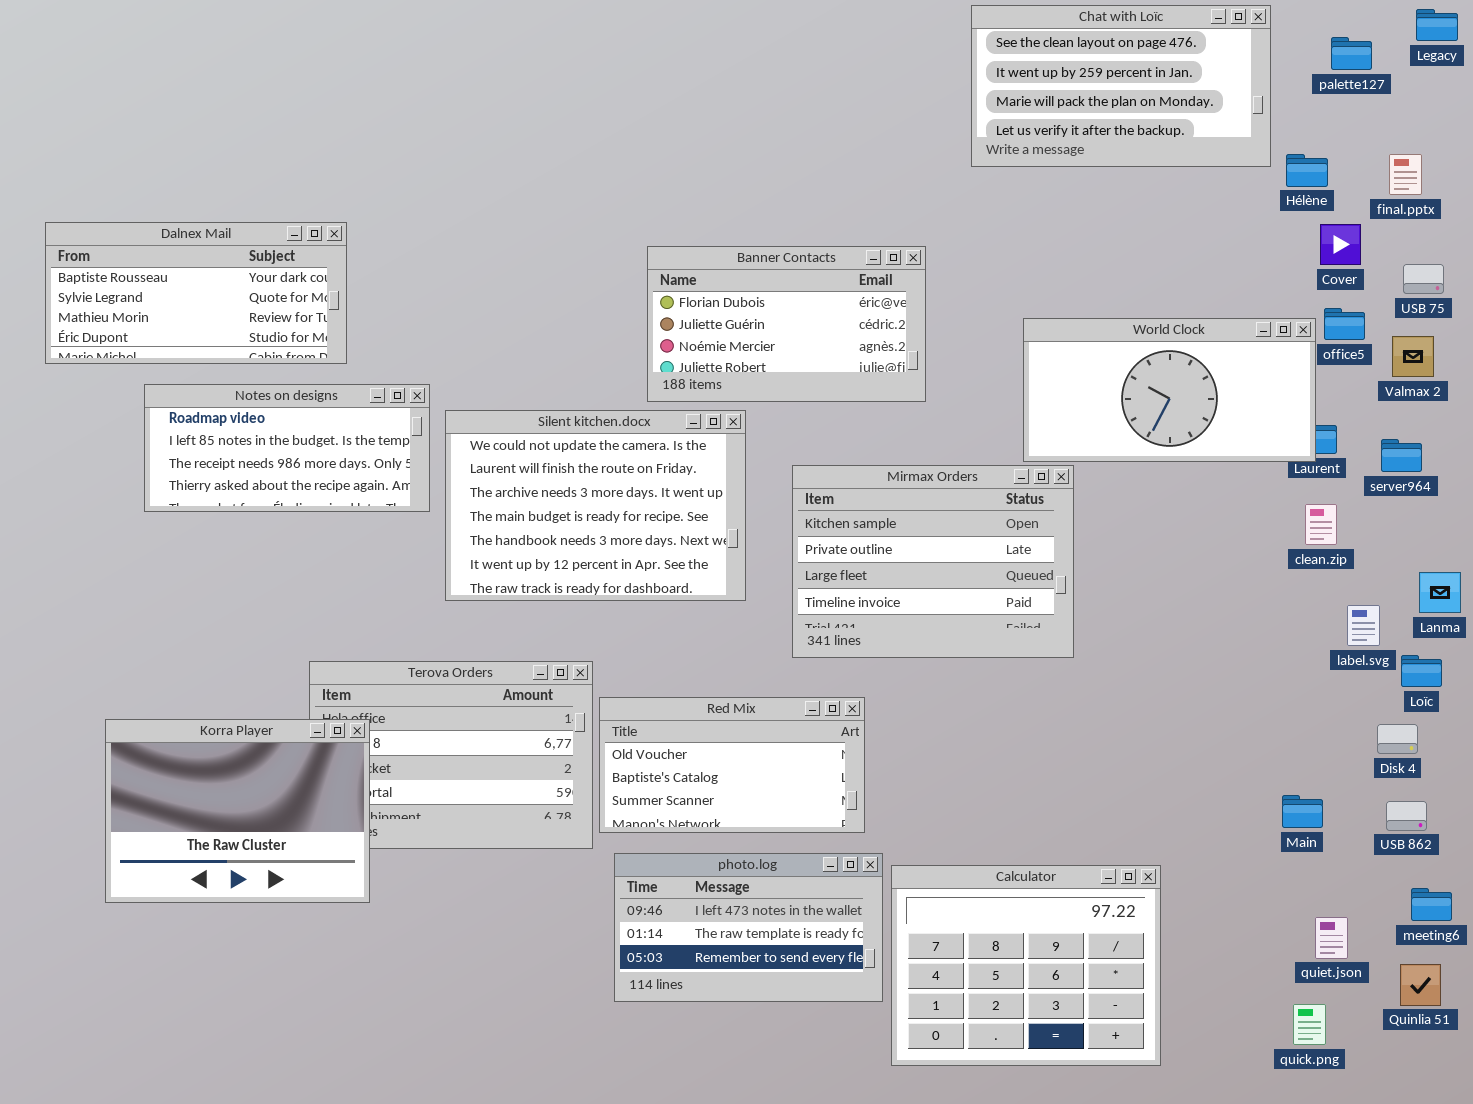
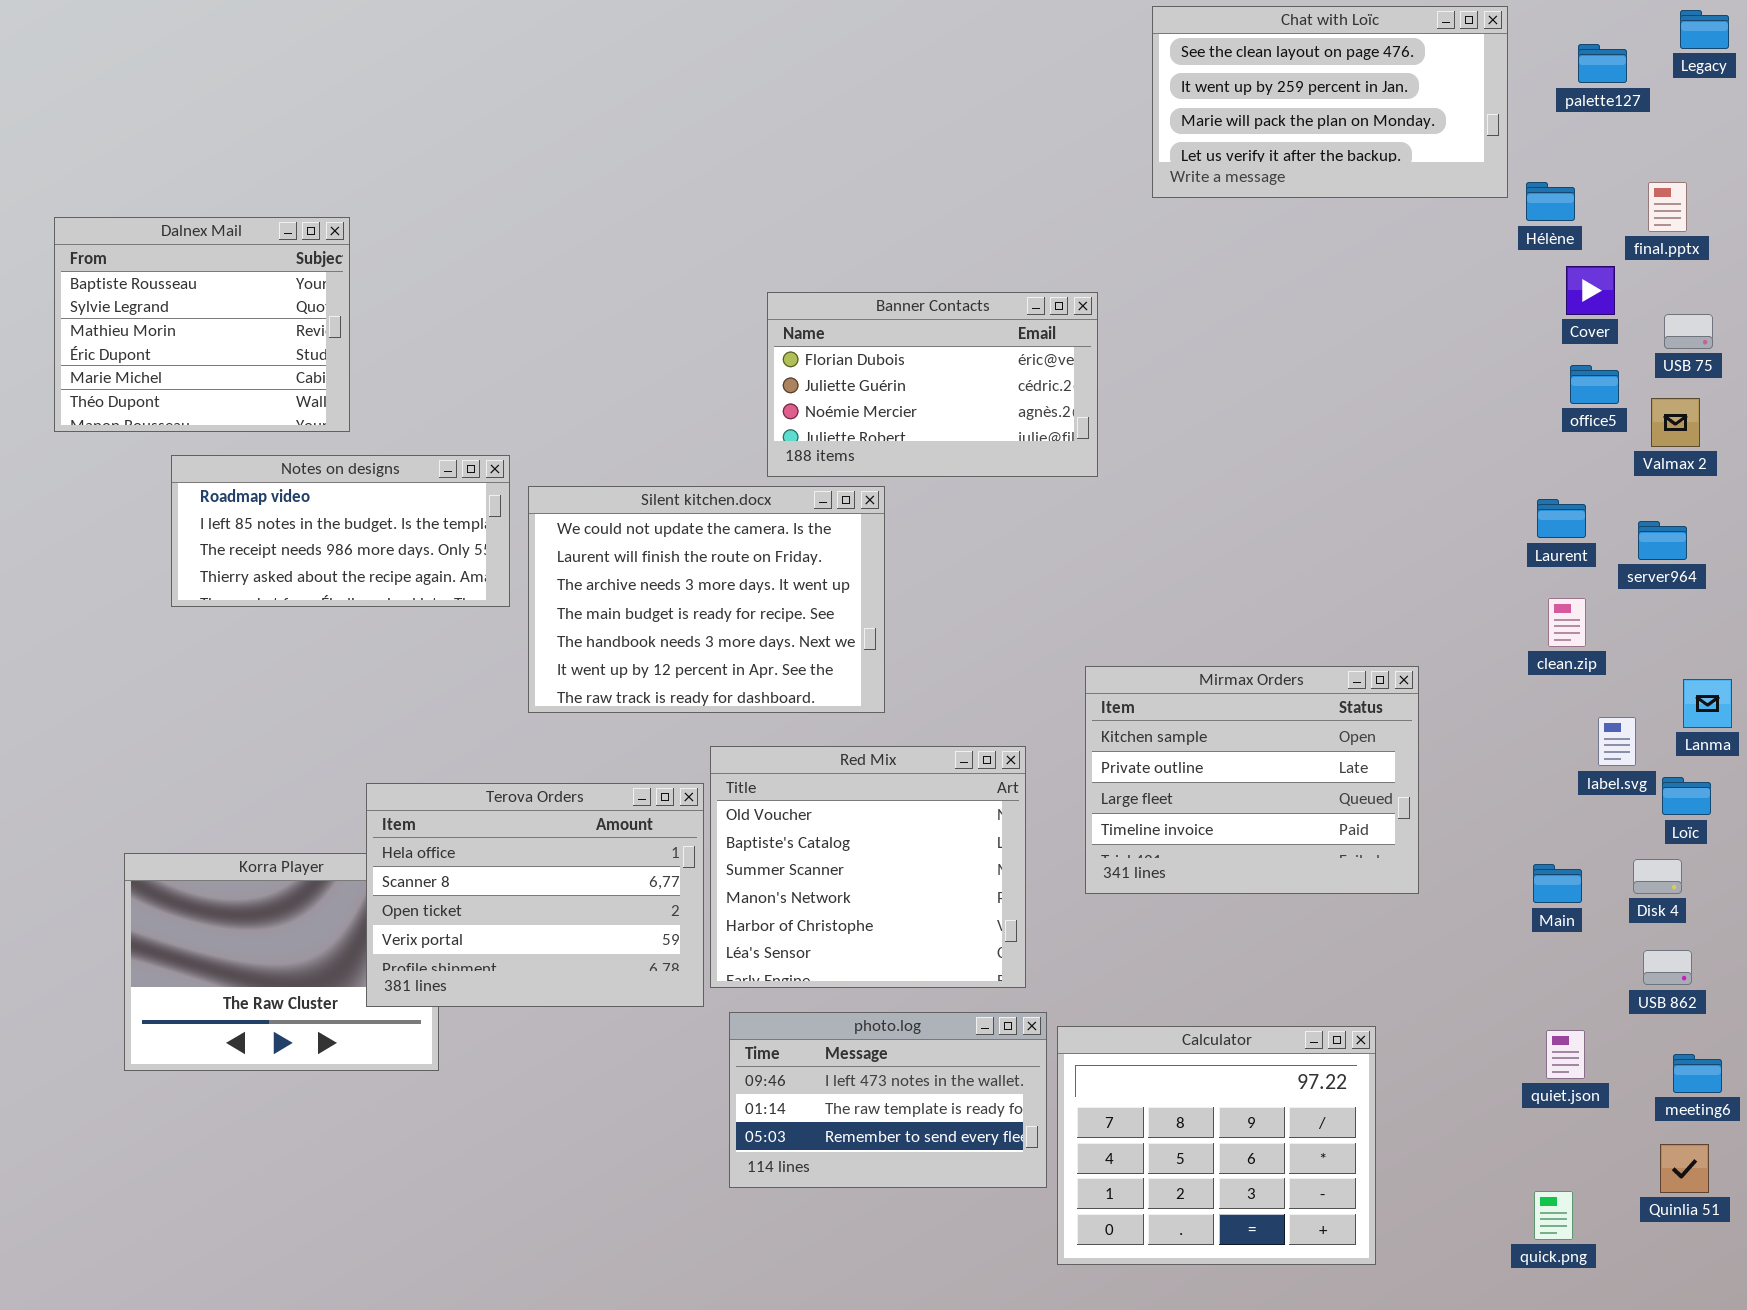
Dalnex Mail: [45,222,347,364] -> [54,217,350,432], resized
World Clock: [1023,318,1316,462] -> none, closed
Mirmax Orders: [792,465,1074,658] -> [1085,666,1419,894], moved
Terova Orders: [309,661,593,849] -> [366,783,704,1007], raised
Red Mix: [599,697,865,833] -> [710,746,1026,988], resized
Main: [1282,795,1323,828] -> [1533,864,1582,903], moved
quiet.json: [1315,917,1348,959] -> [1546,1030,1585,1079], moved

